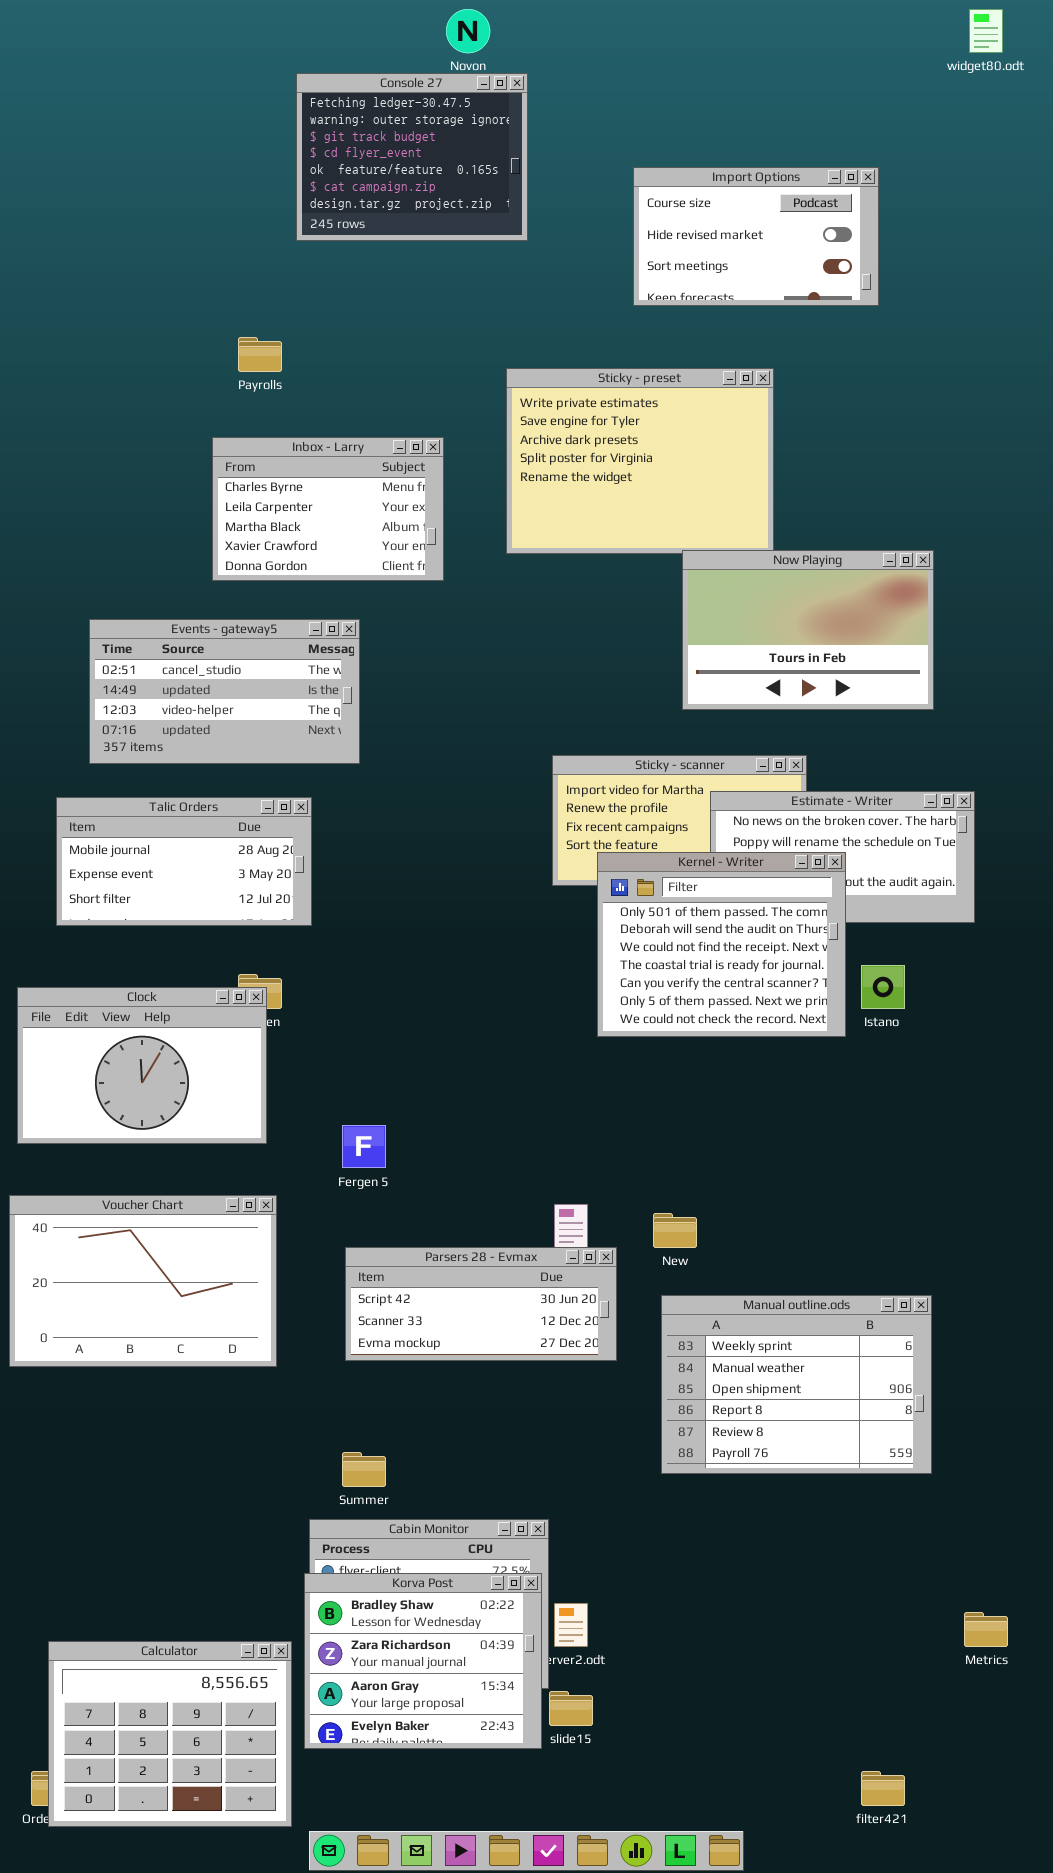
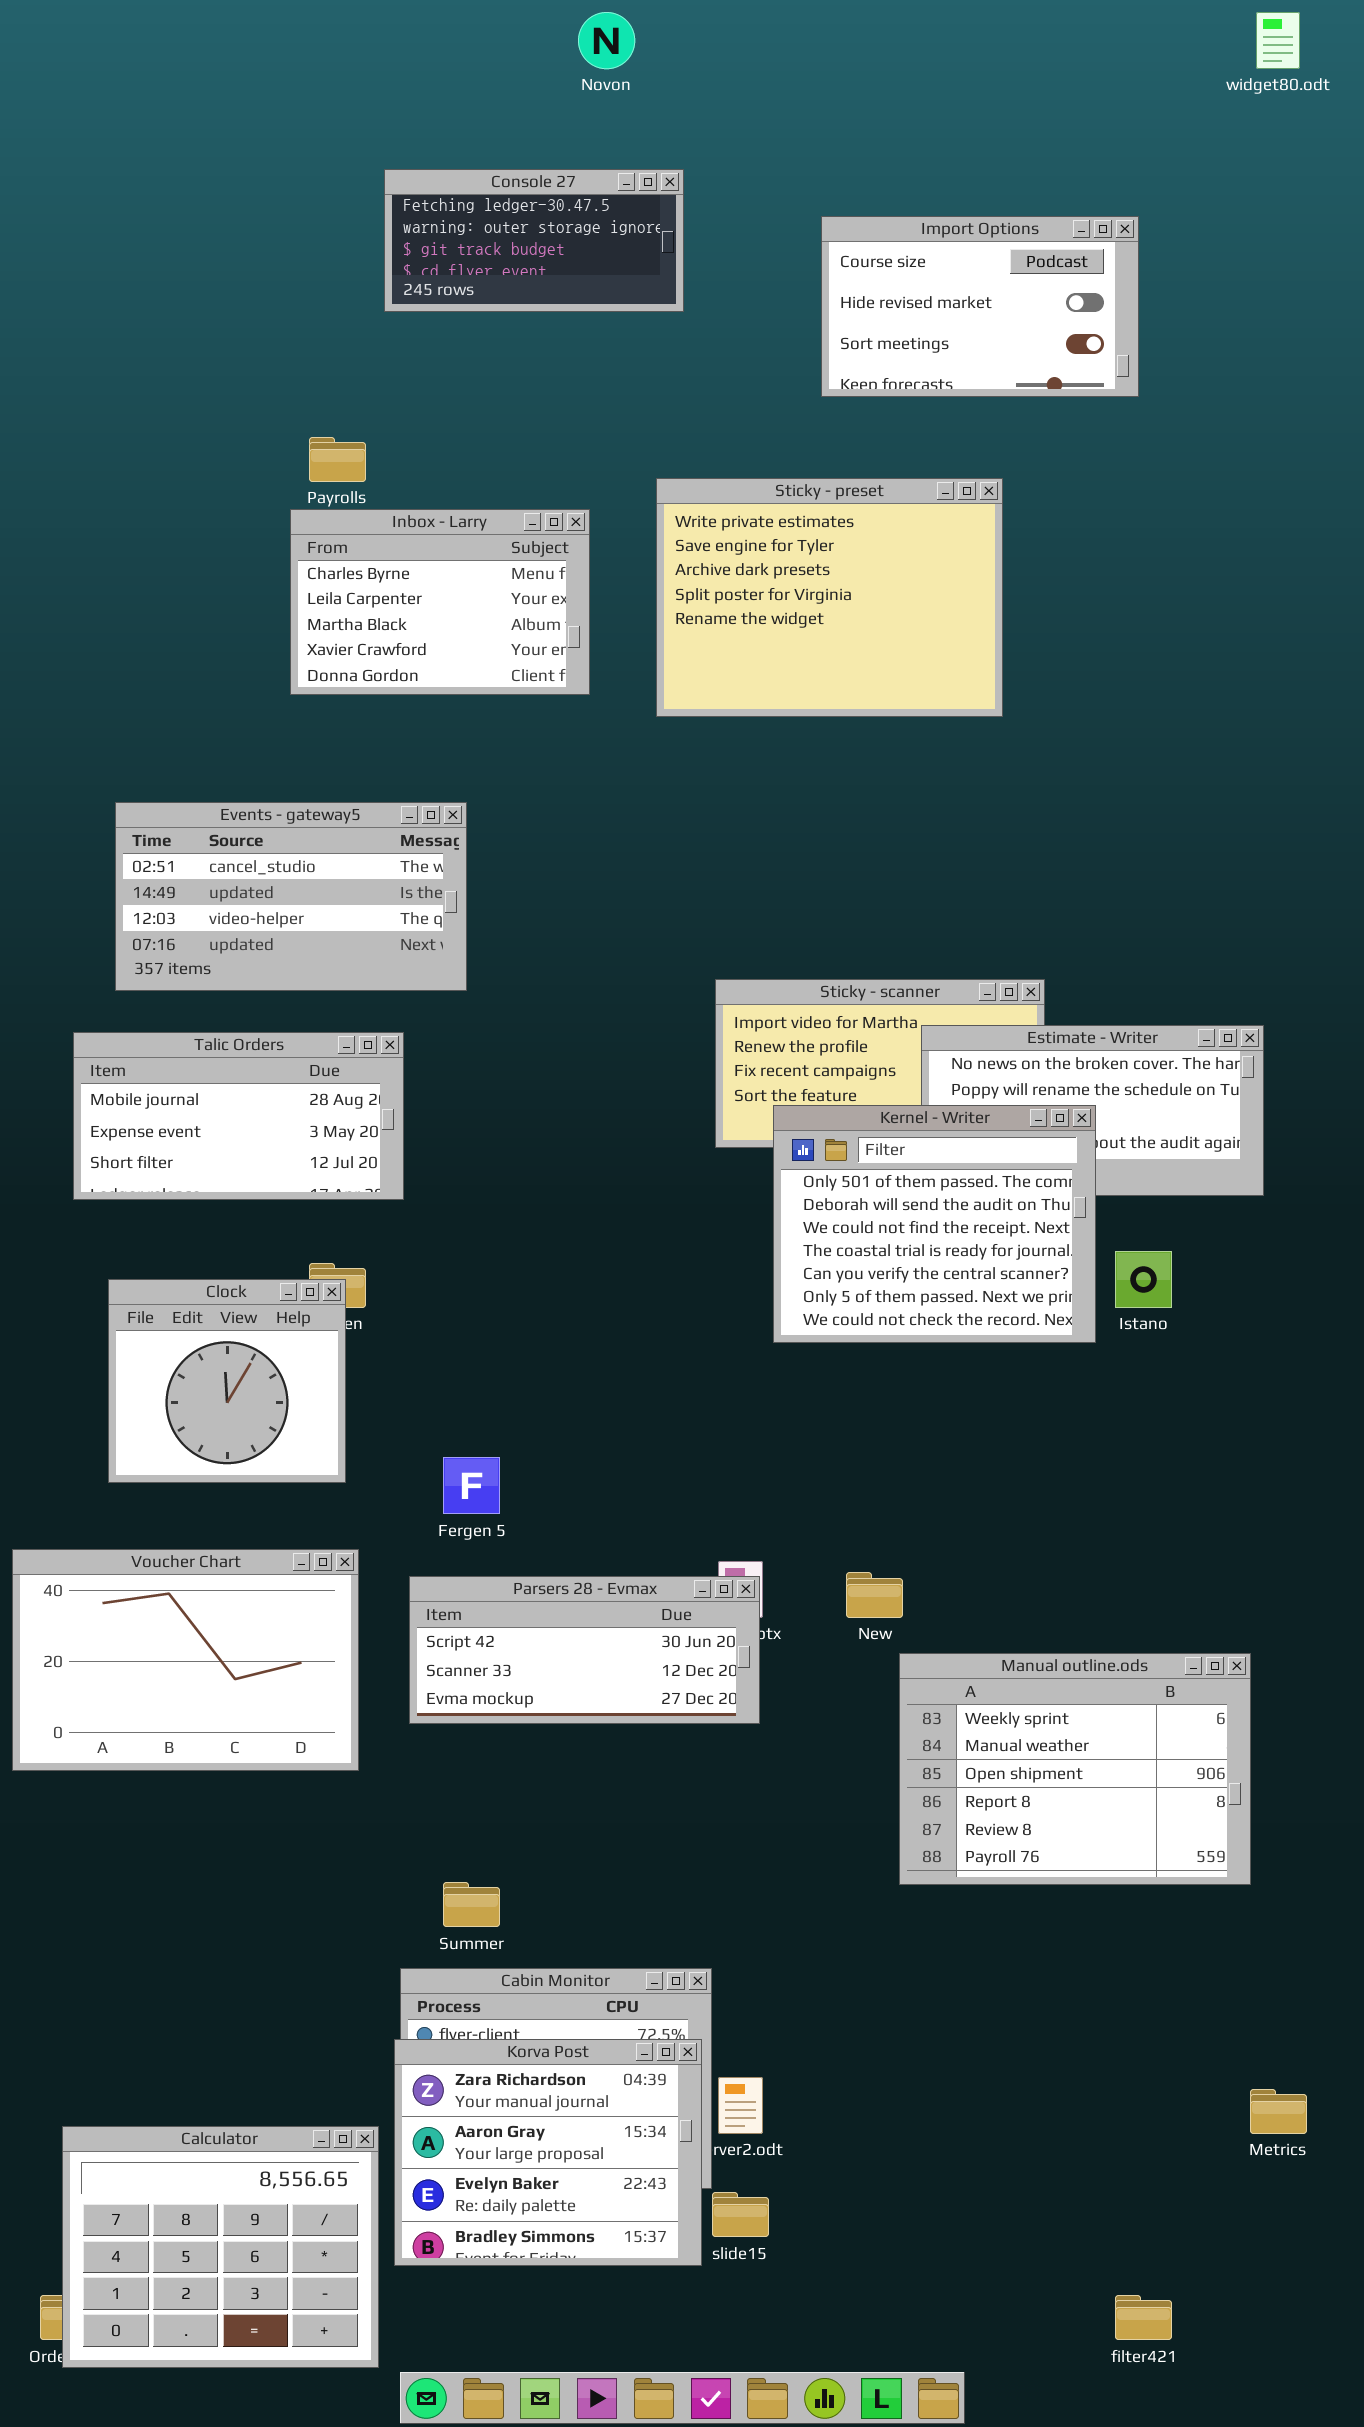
Console 27: [296,73,528,241] -> [384,169,684,312], resized
Inbox - Larry: [212,437,444,581] -> [290,509,590,695], moved
Now Playing: [682,550,934,710] -> none, closed
Clock: [17,987,267,1144] -> [108,1279,346,1483], resized
Parsers 28 - Evmax: [345,1247,617,1361] -> [409,1576,760,1724], moved
Manual outline.ods: [661,1295,932,1474] -> [899,1653,1251,1885], moved
Korva Post: [304,1573,542,1749] -> [394,2039,702,2266], scrolled down 1 row

